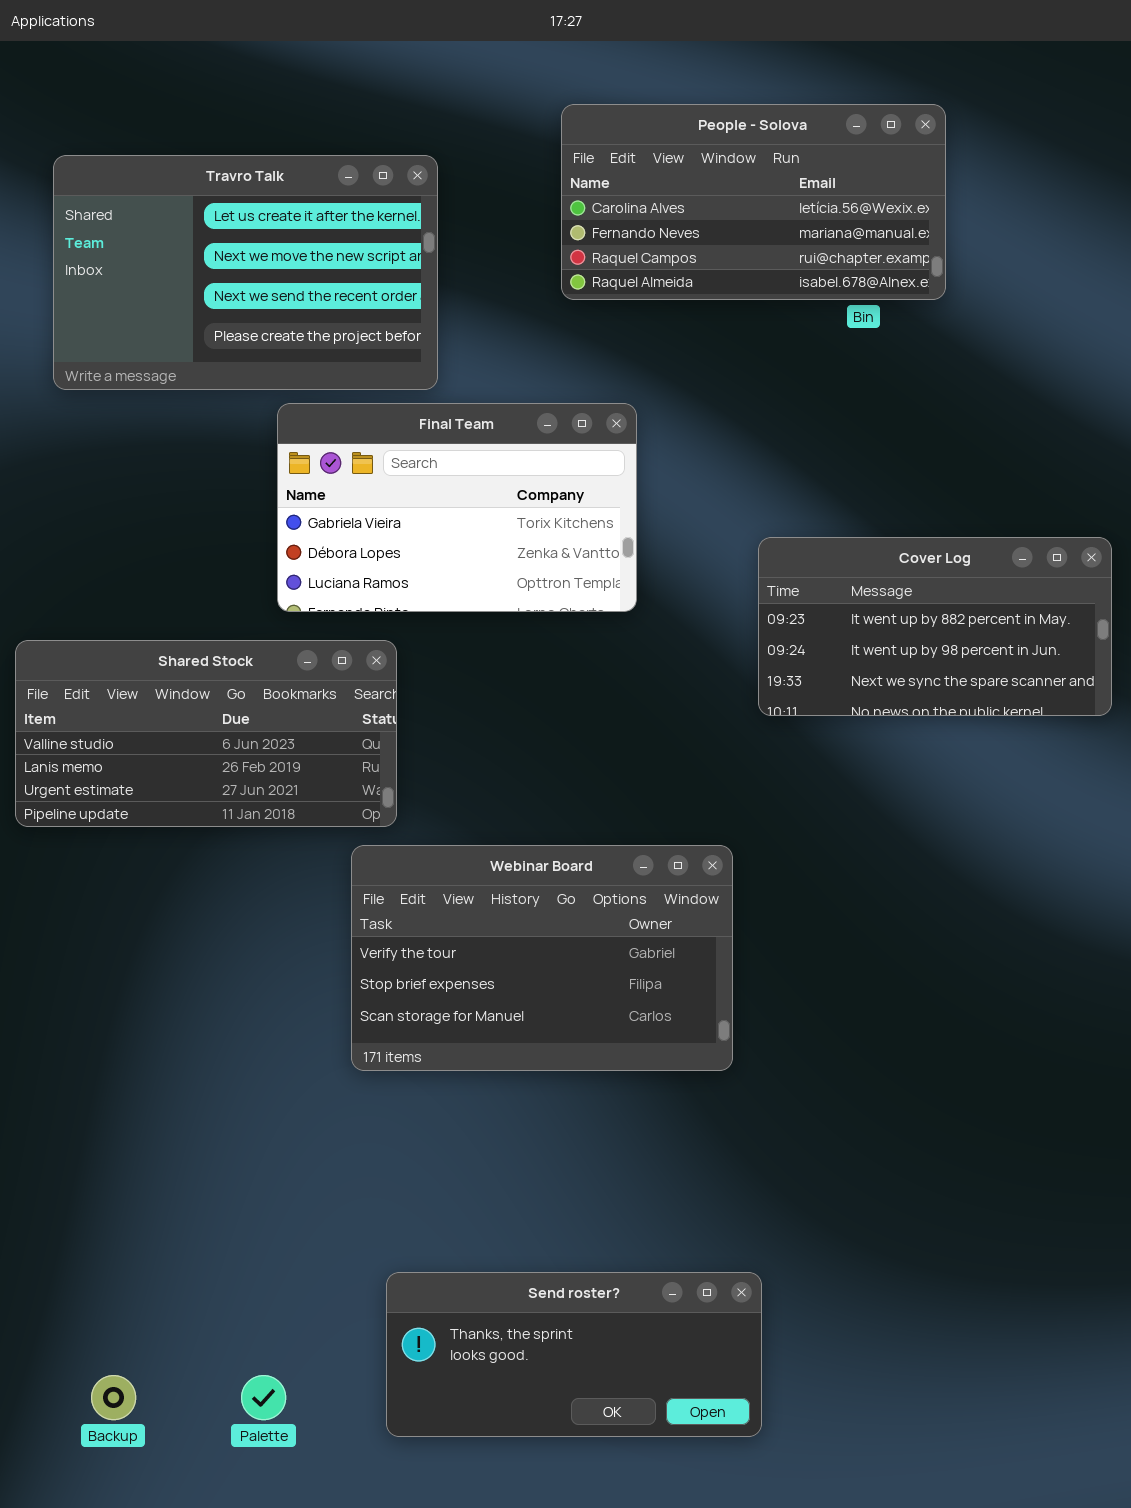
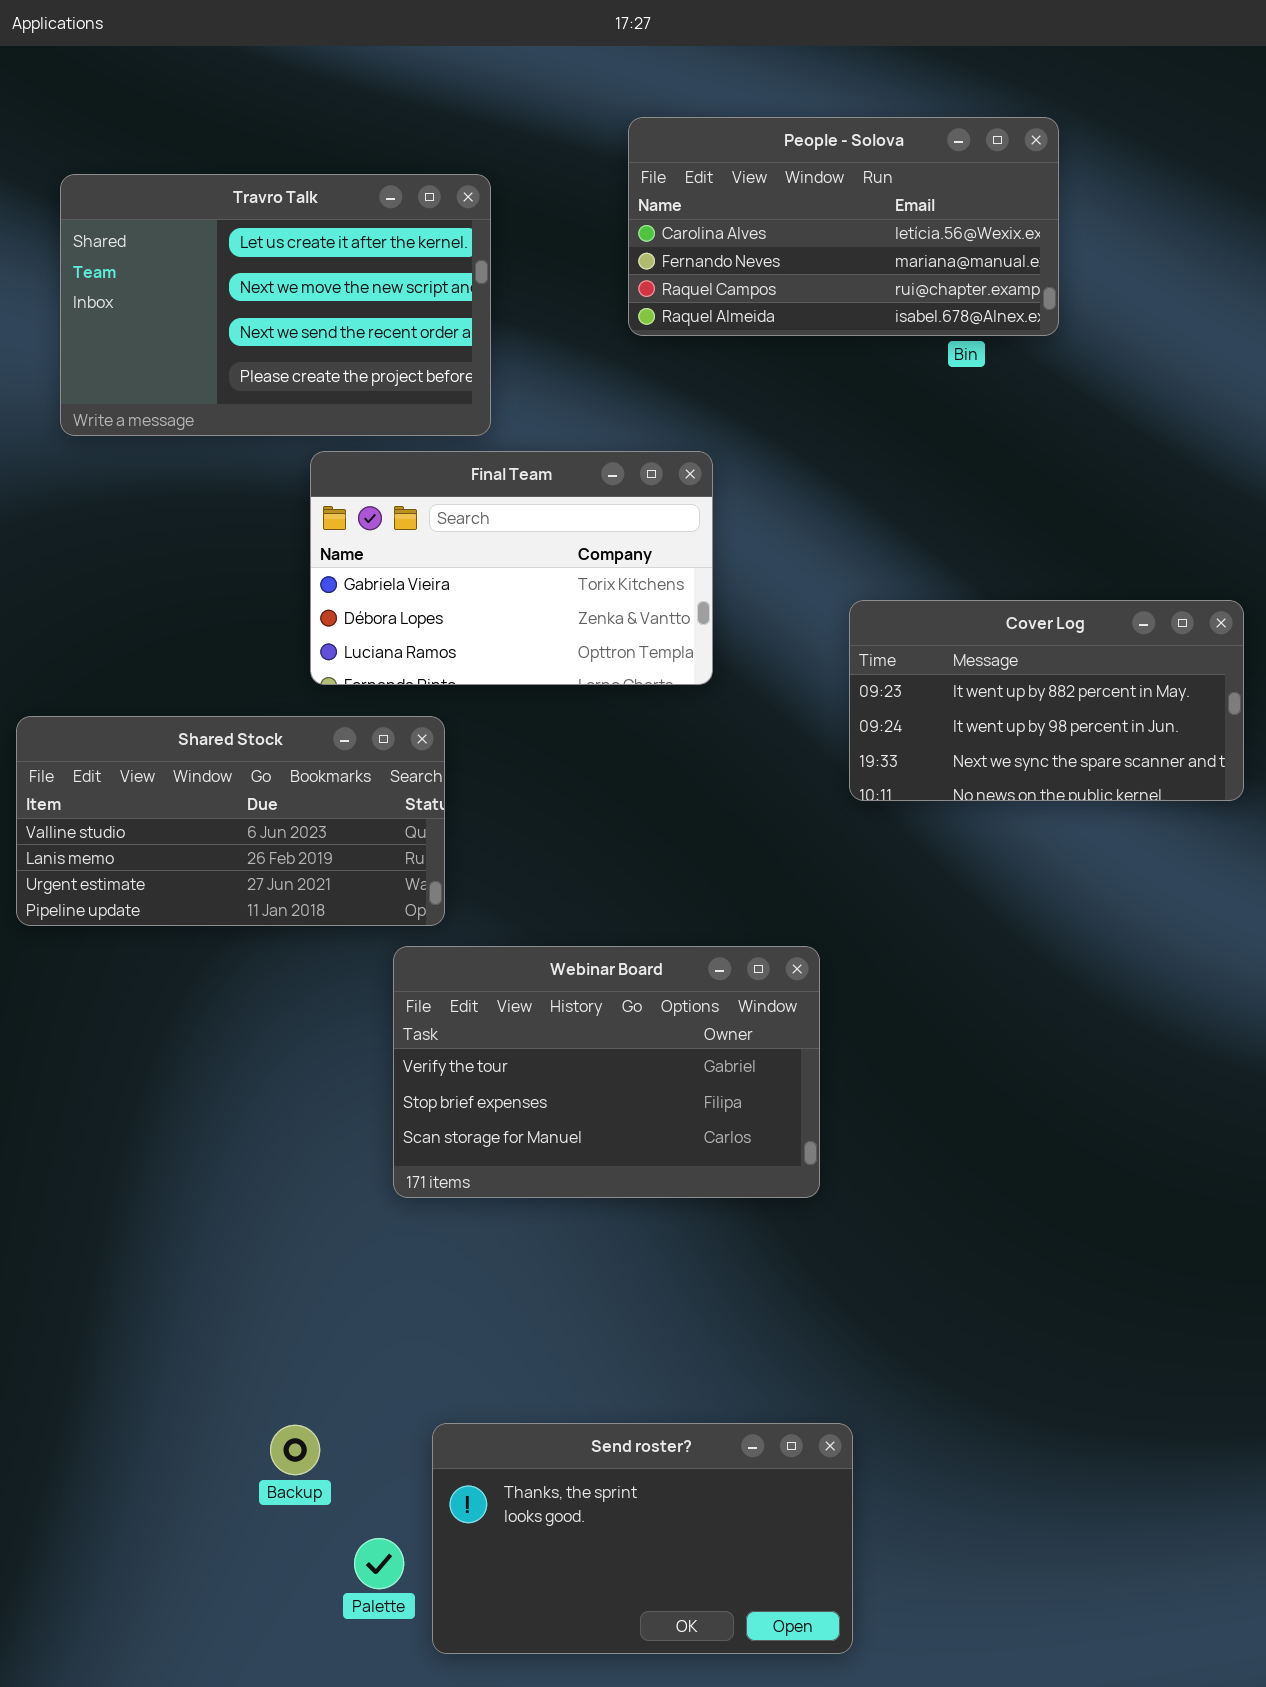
Send roster?: [386,1272,762,1437] -> [432,1423,853,1654], resized
Backup: [91,1375,136,1420] -> [270,1425,320,1475], moved
Palette: [241,1375,286,1420] -> [354,1538,404,1589], moved

